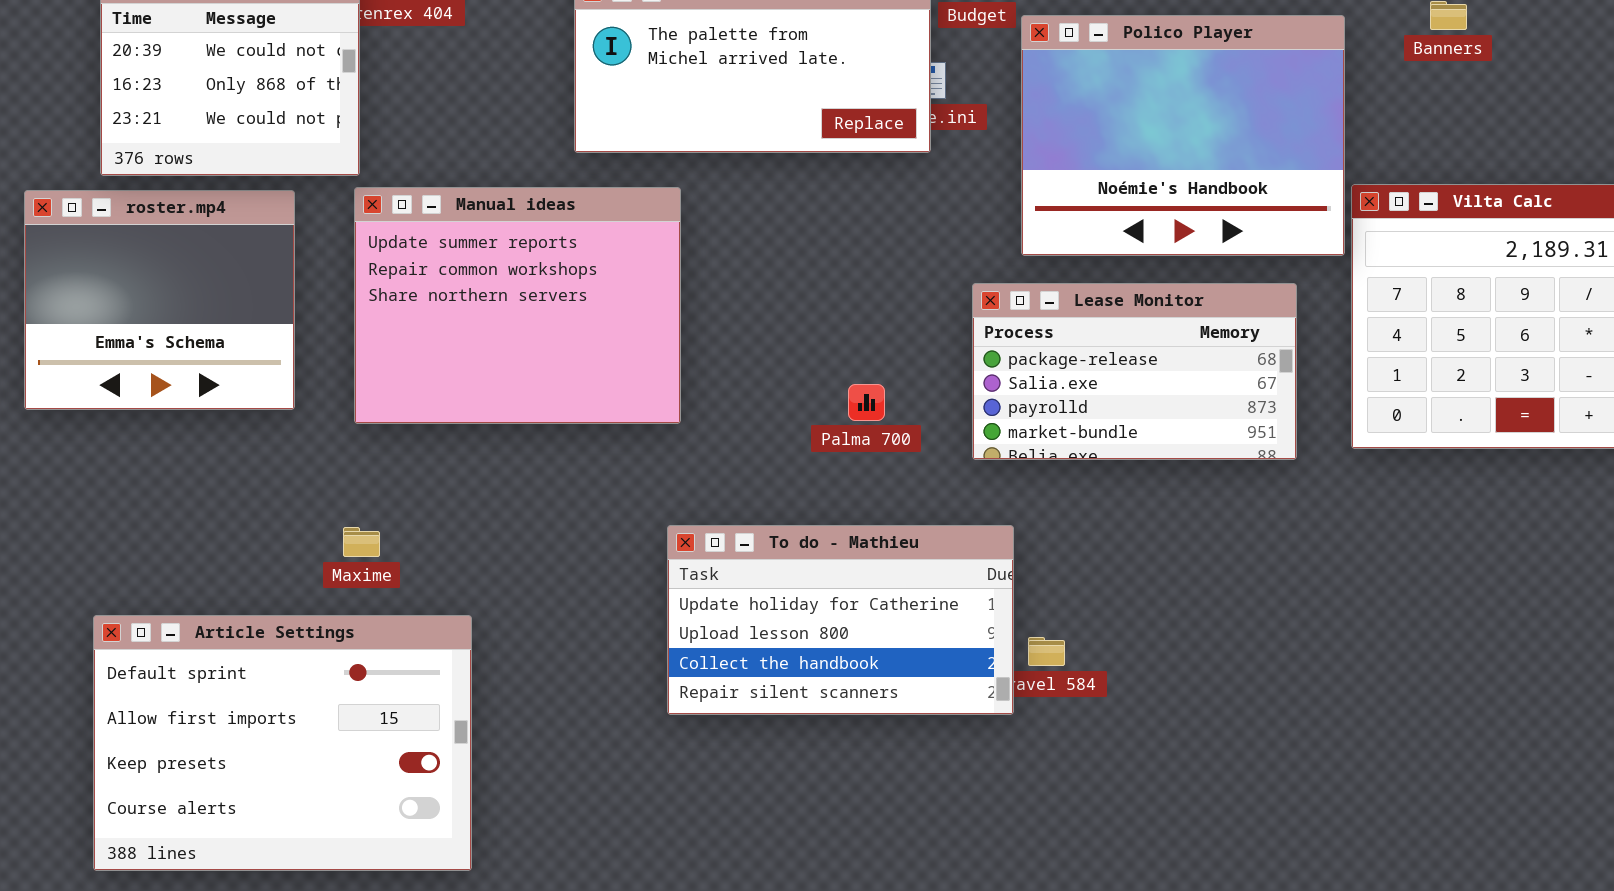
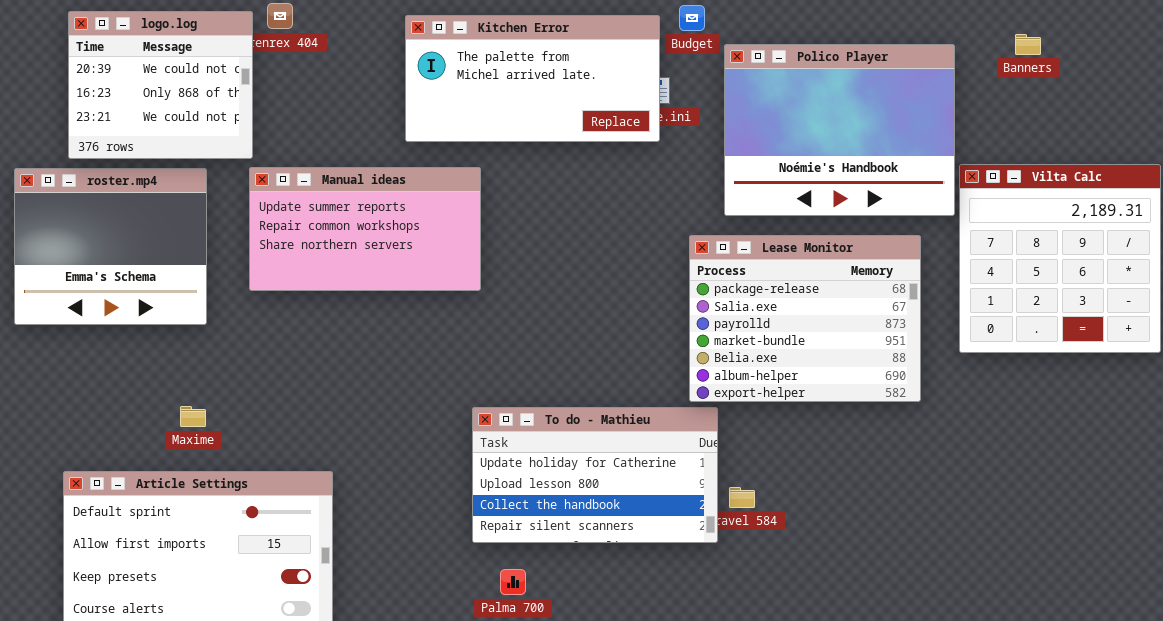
Manual ideas: [354,187,681,424] -> [249,167,481,291], resized
Lease Monitor: [972,283,1297,460] -> [689,235,921,402], resized
Palma 700: [848,384,885,421] -> [500,569,526,595], moved
Maxime: [343,527,380,557] -> [180,406,206,427], moved

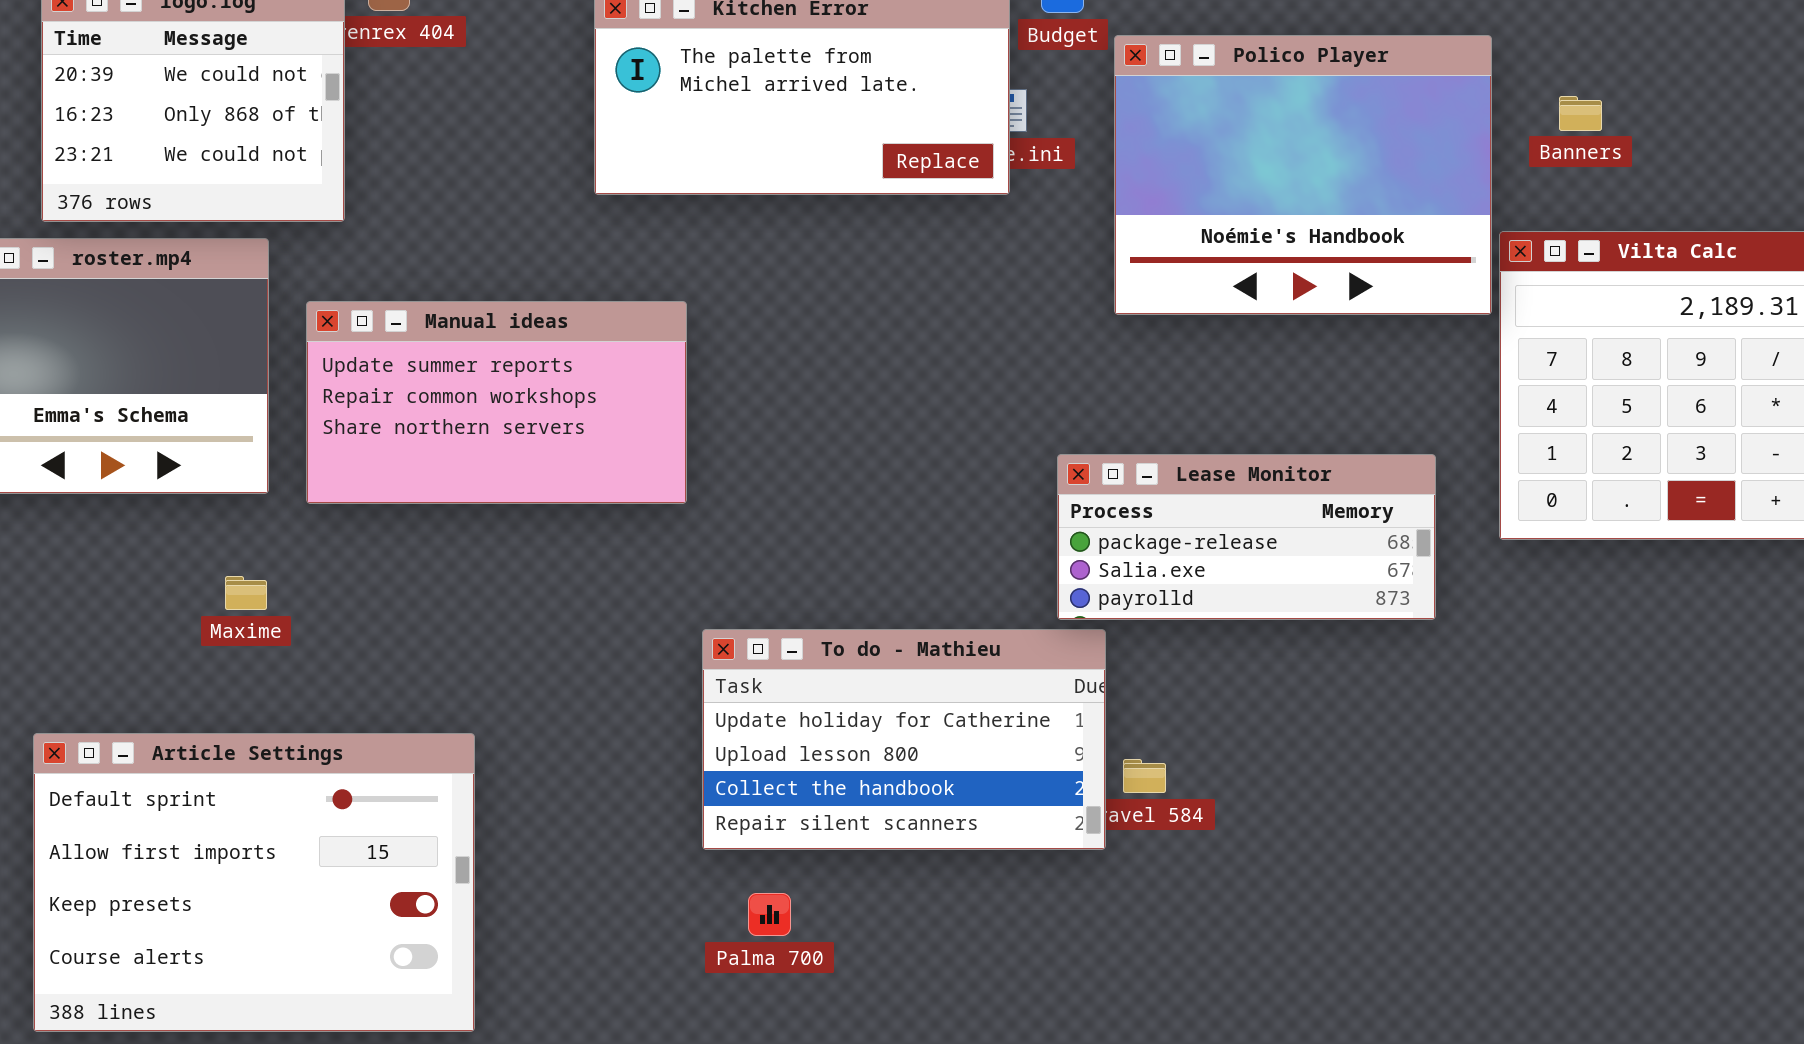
Banners: [1015,34,1041,55] -> [1559,96,1602,131], moved
Manual ideas: [249,167,481,291] -> [306,301,687,504], moved
Lease Monitor: [689,235,921,402] -> [1057,454,1436,620], resized
Maxime: [180,406,206,427] -> [225,576,267,610], moved

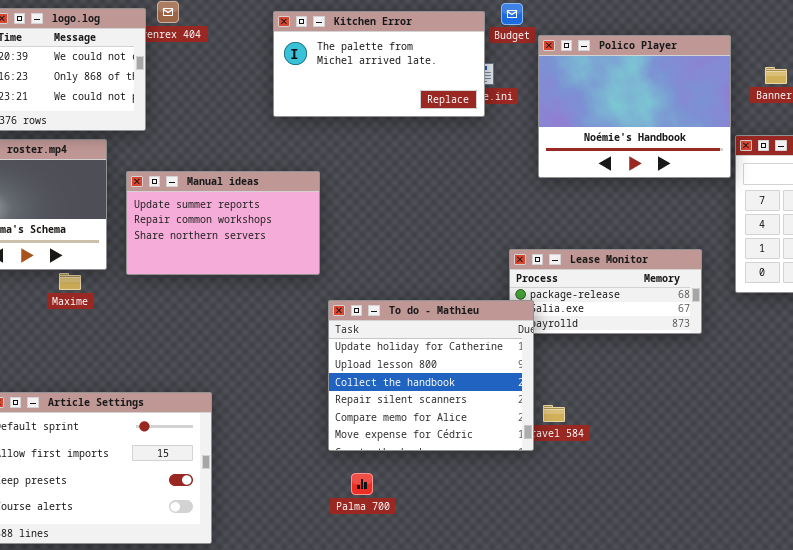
Maxime: [225,576,267,610] -> [59,273,81,290], moved
To do - Mathieu: [702,629,1106,850] -> [328,300,534,451], resized

